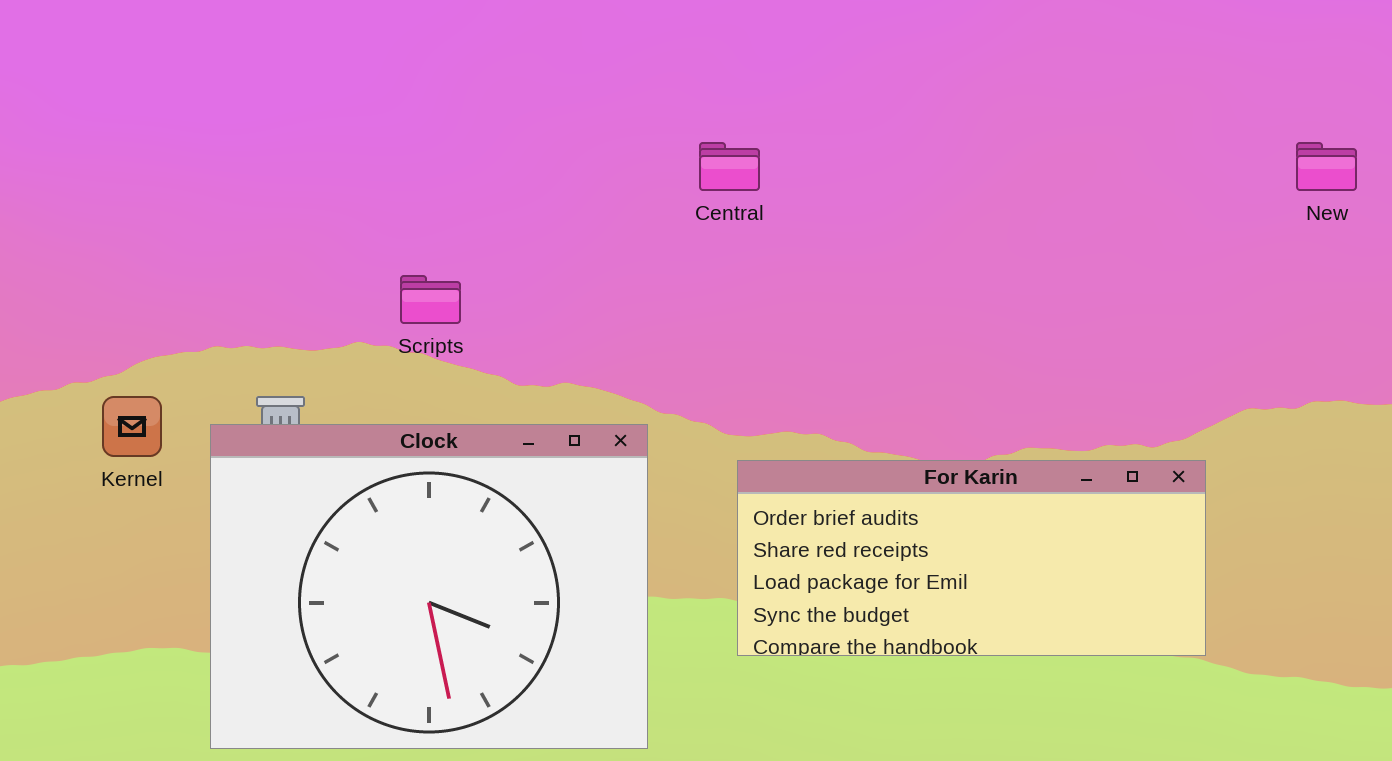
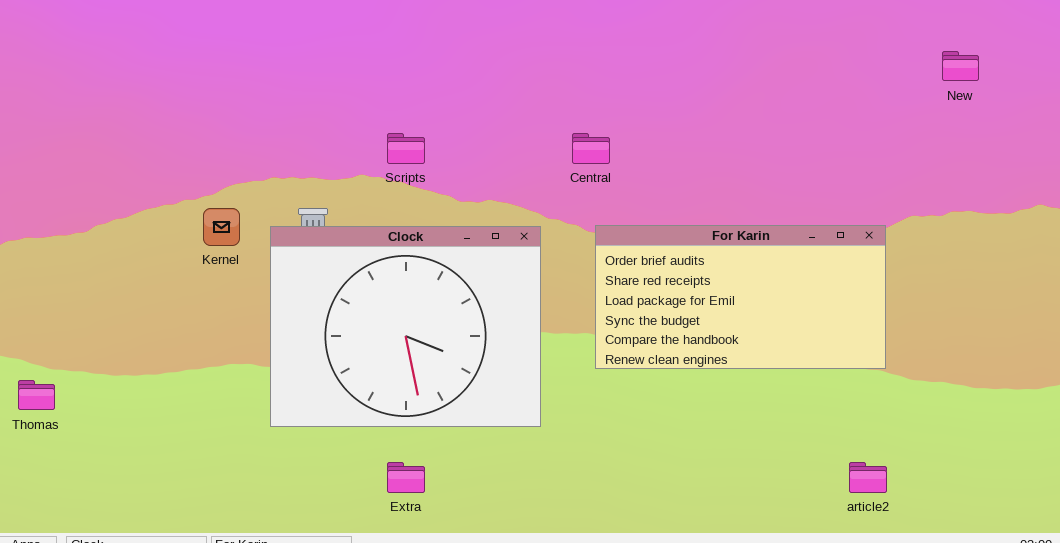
Central: [699,142,760,191] -> [572,133,610,164], moved
For Karin: [737,460,1206,656] -> [595,225,886,369], resized

